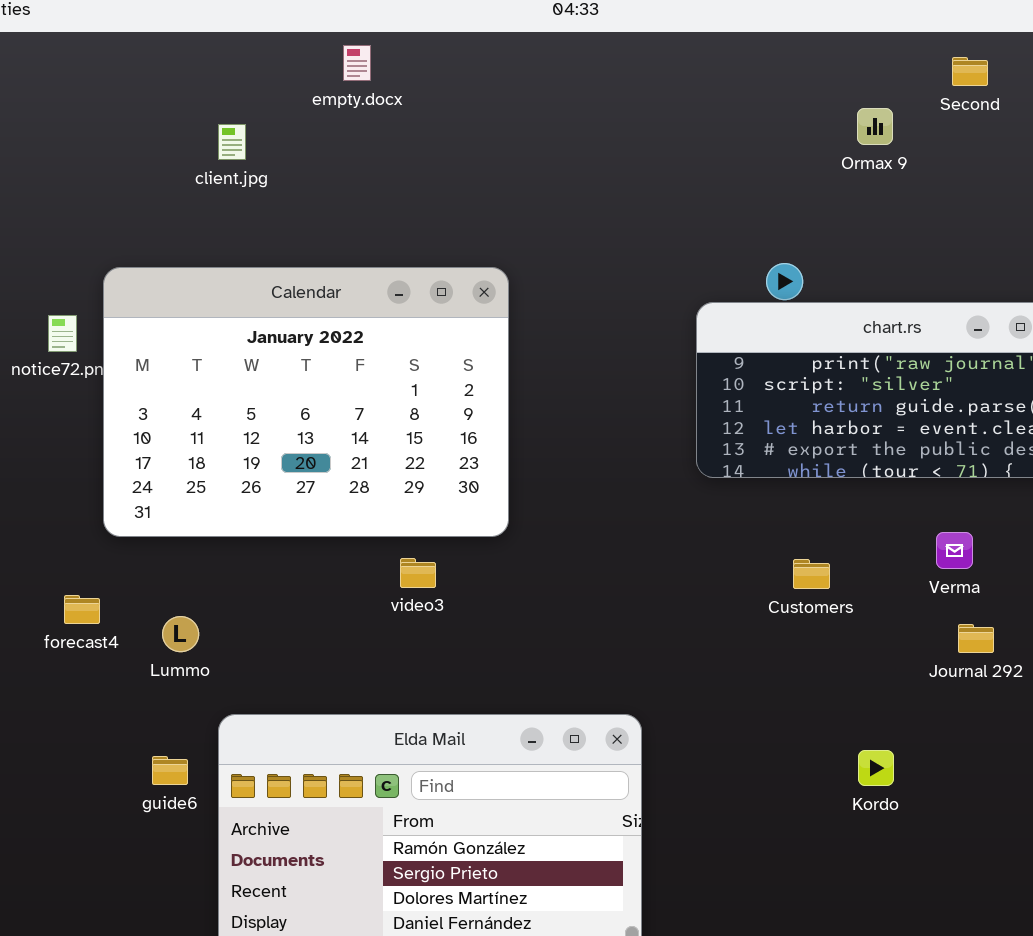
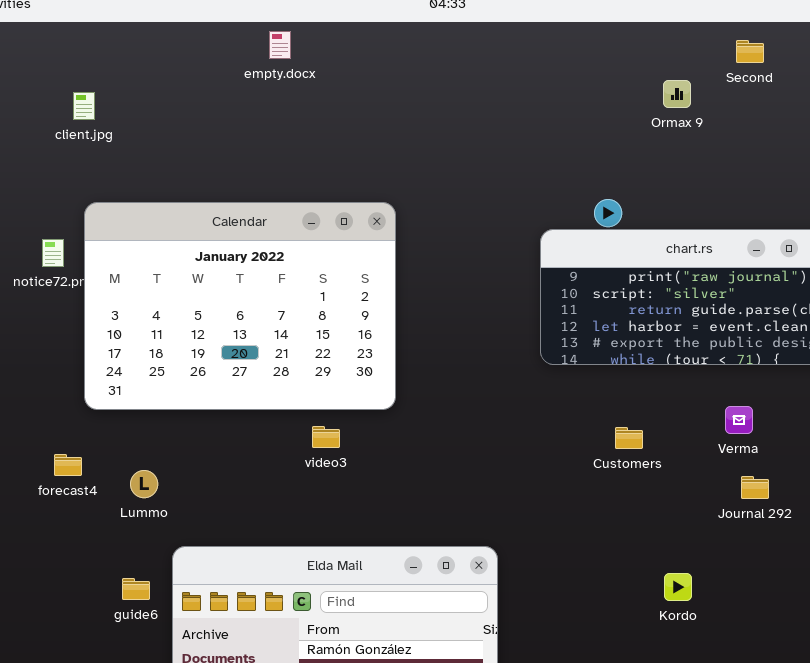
client.jpg: [218,124,246,160] -> [73,92,95,120], moved

